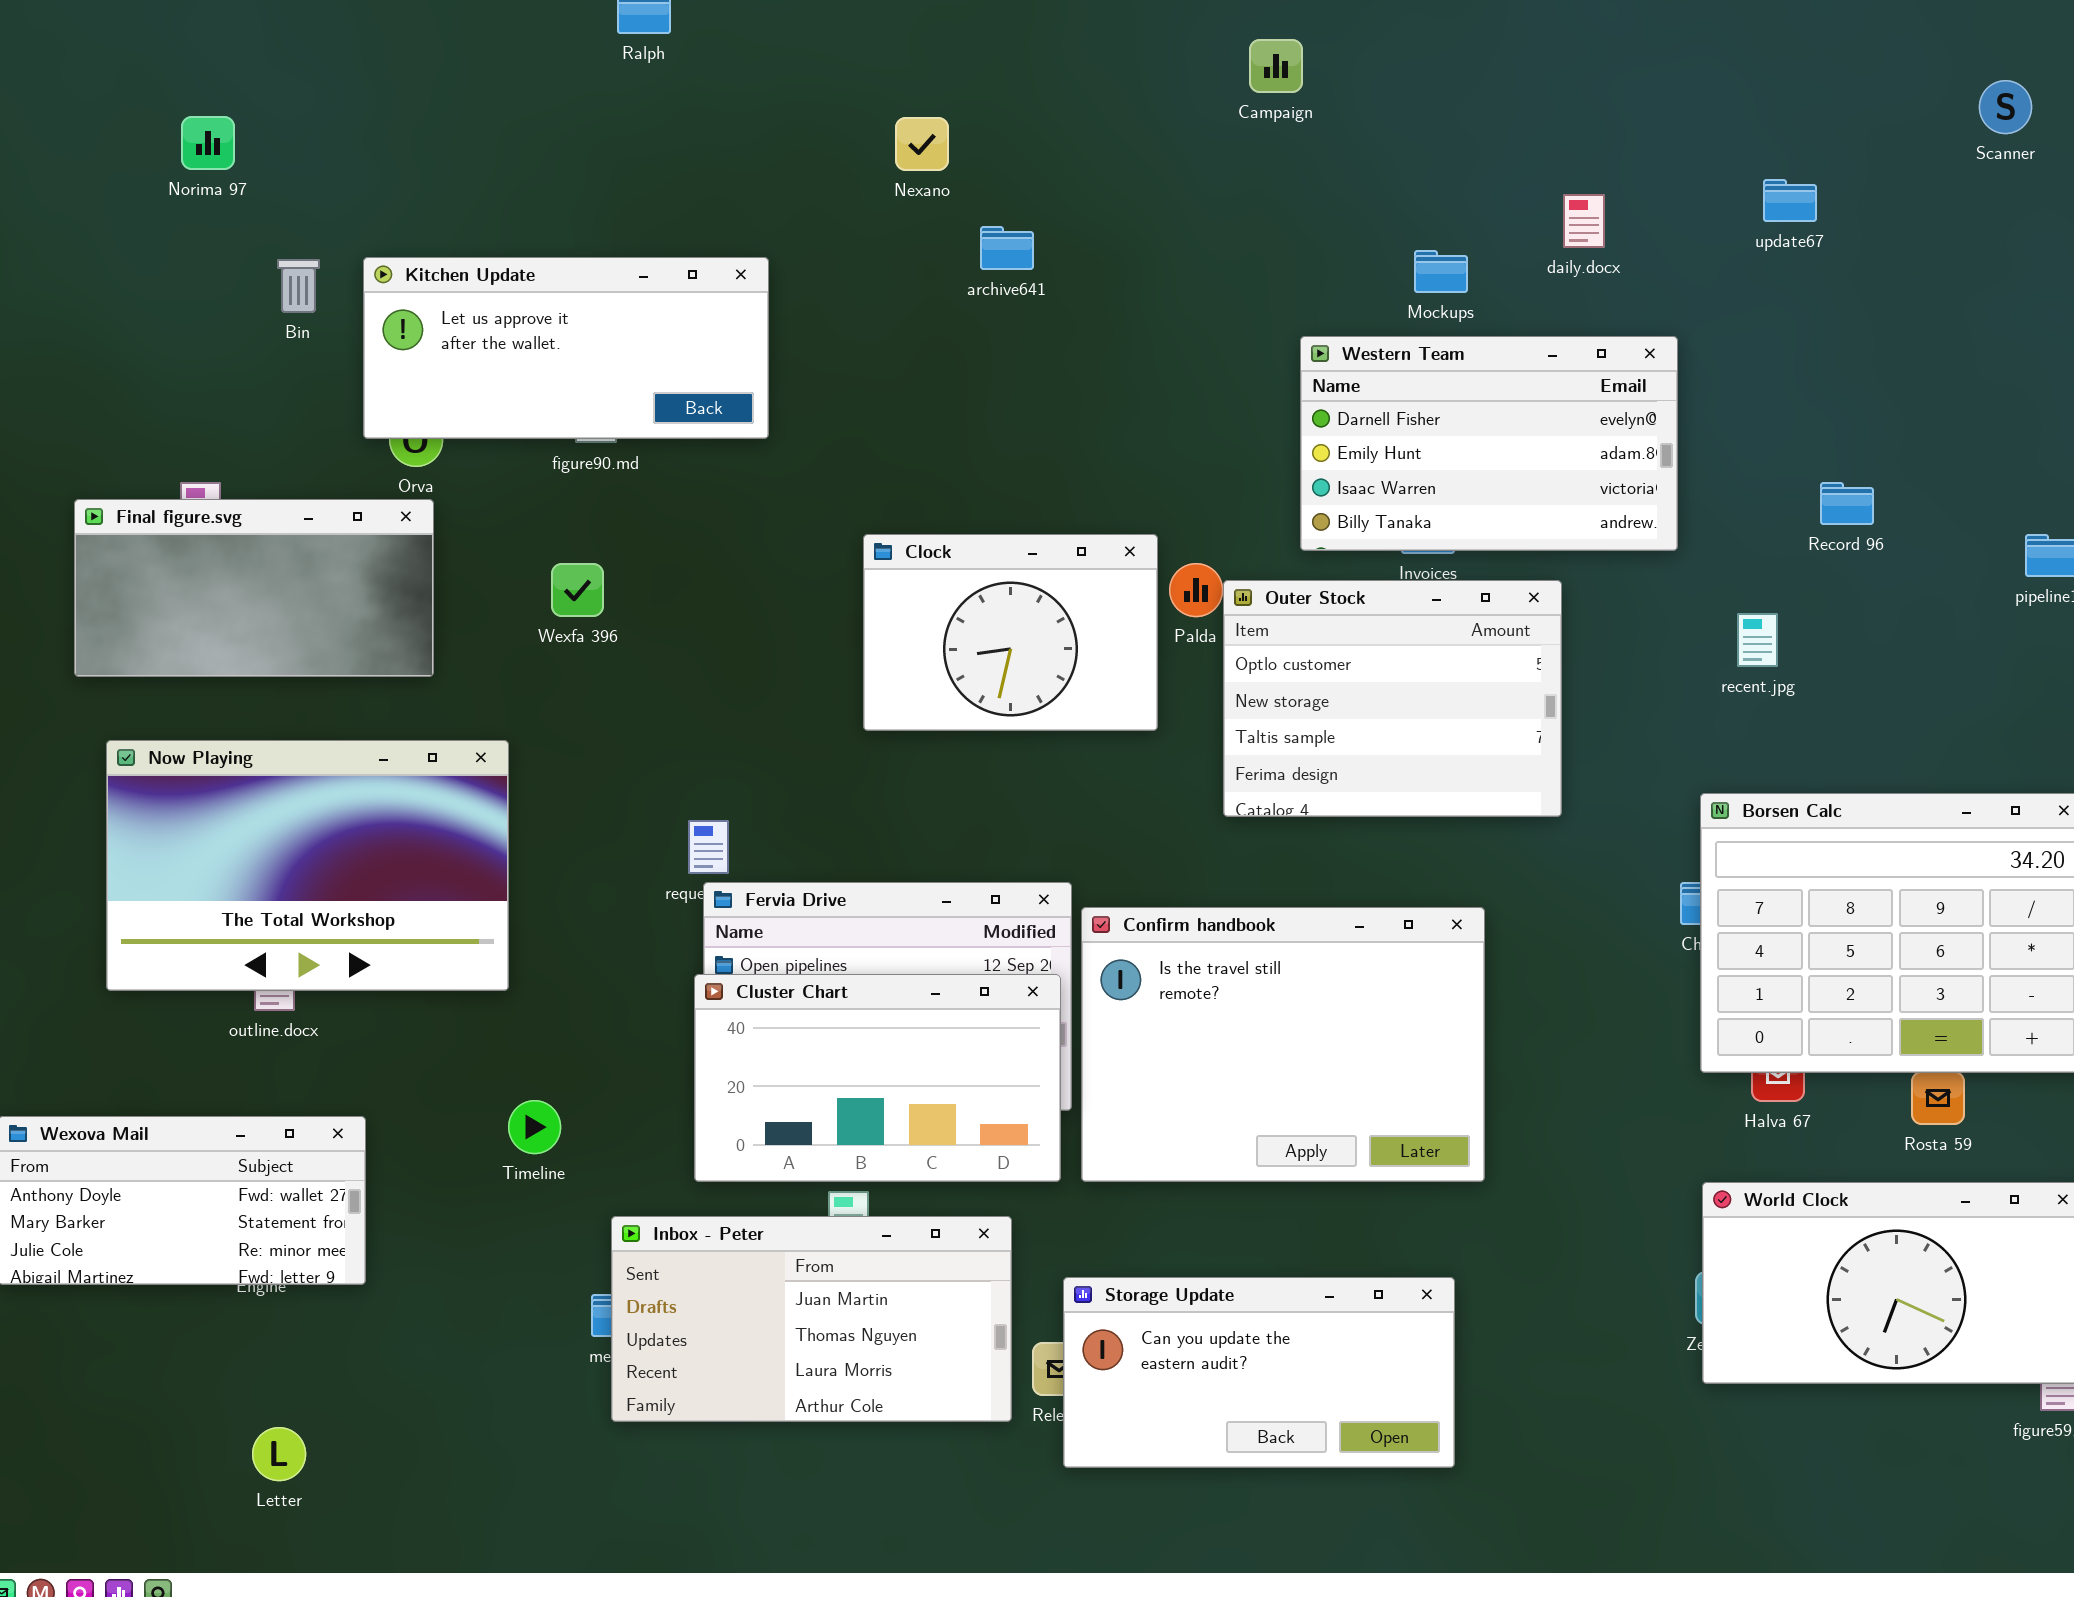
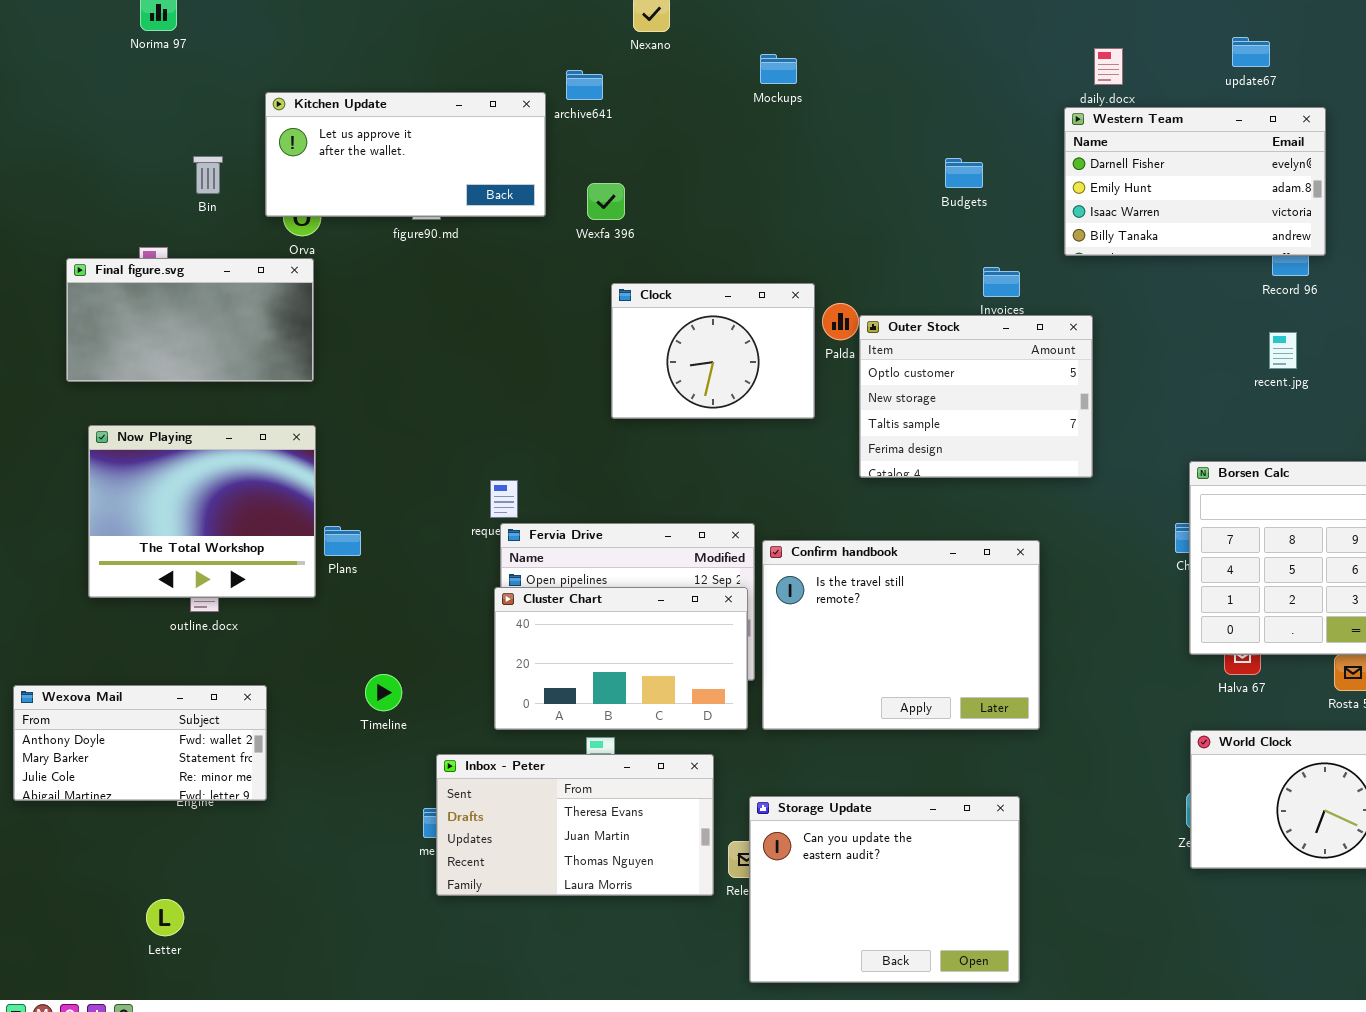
archive641: [980,226,1034,270] -> [566,70,603,100], moved
Mockups: [1414,250,1468,293] -> [760,54,797,84], moved
Bin: [277,259,320,313] -> [193,156,223,194], moved
Western Team: [1300,336,1678,551] -> [1064,107,1326,256], moved
Wexfa 396: [551,563,604,617] -> [587,183,625,220], moved
recent.jpg: [1737,613,1778,667] -> [1269,332,1297,369], moved
Now Playing: [106,740,509,991] -> [88,425,316,598], resized
Inbox - Peter: [611,1216,1012,1422] -> [436,754,714,896], scrolled up 1 row
Storage Update: [1063,1277,1455,1468] -> [749,796,1020,983], resized
Letter: [252,1427,306,1481] -> [146,899,184,936], moved

